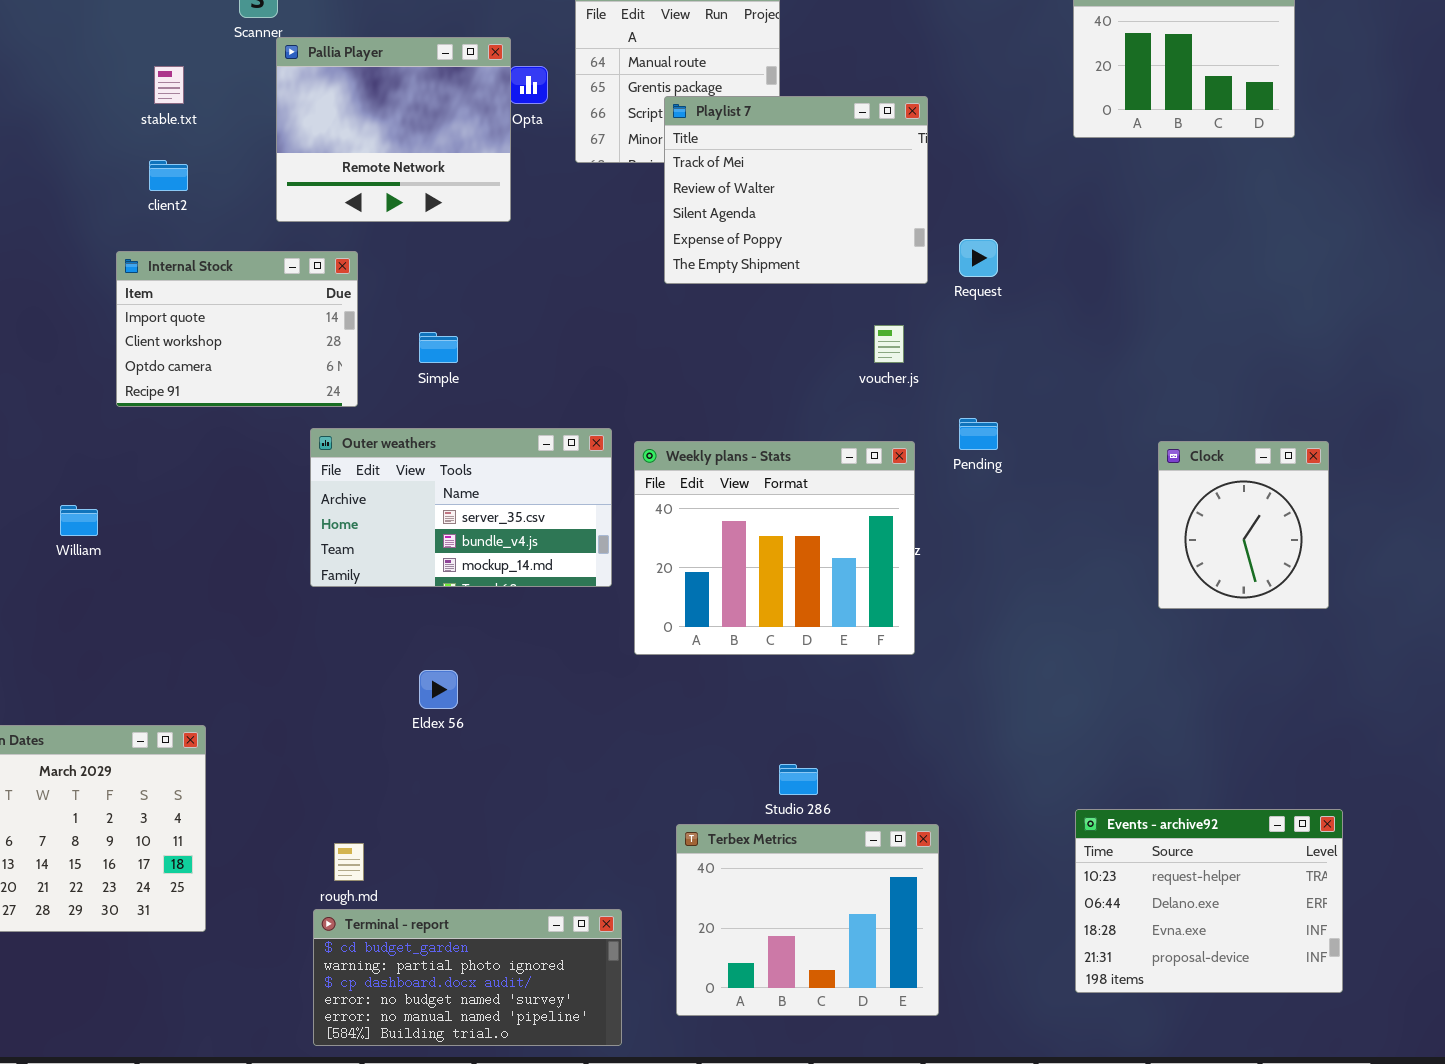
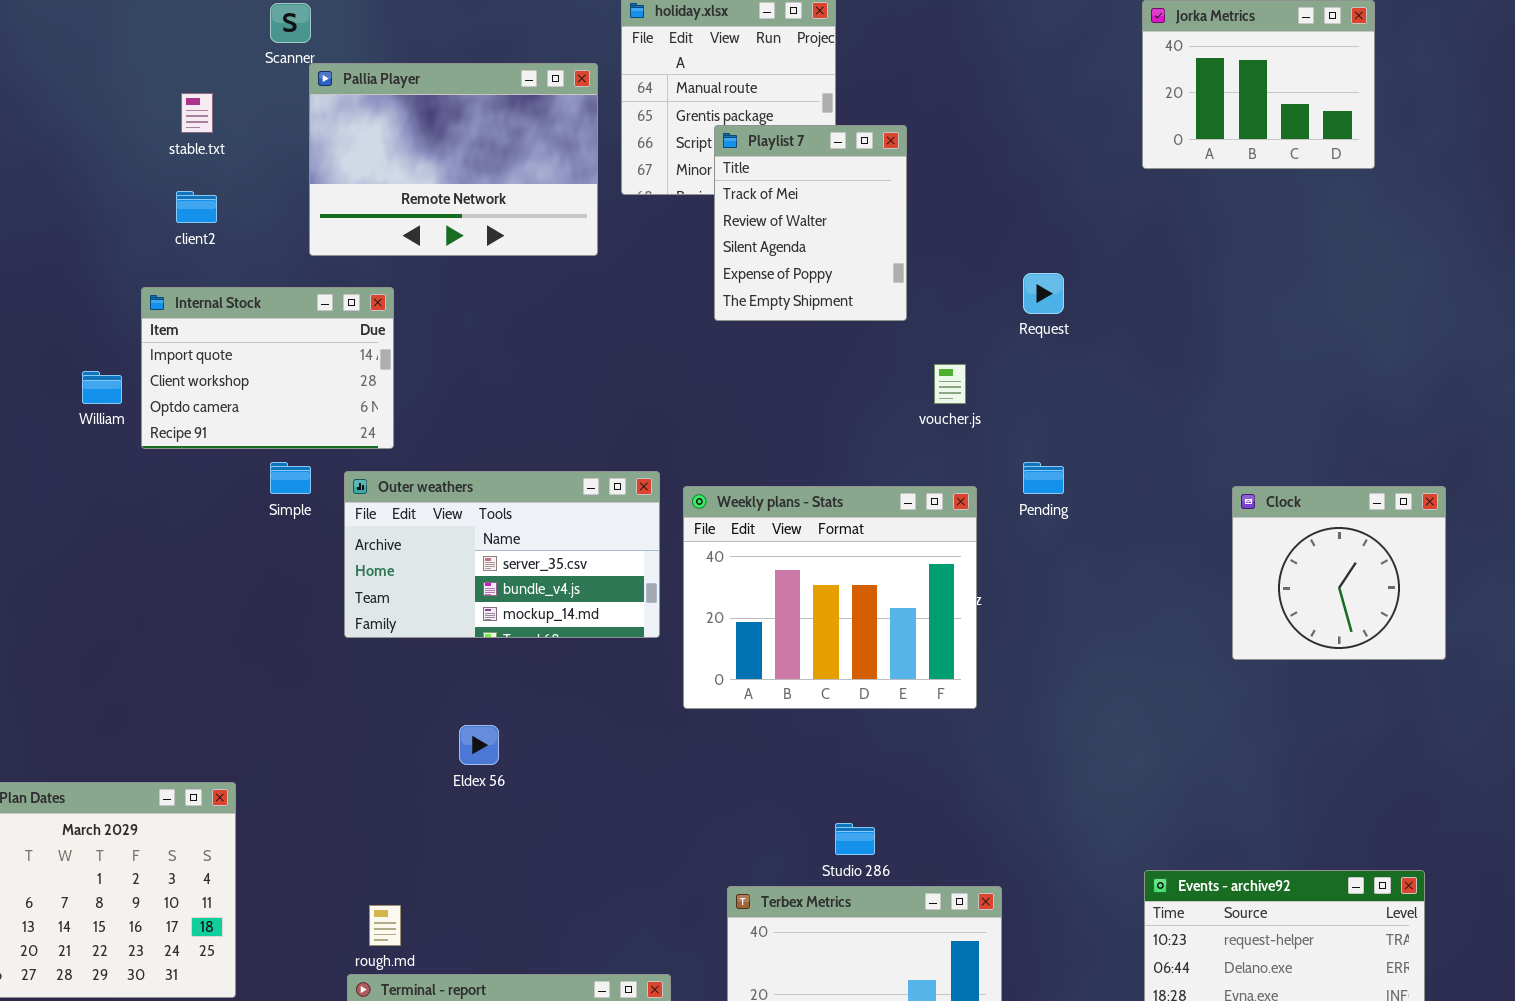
Pallia Player: [276,37,511,222] -> [309,63,598,256], resized
Playlist 7: [664,96,928,284] -> [714,125,907,321], resized
Simple: [419,332,458,363] -> [270,462,311,494], moved
Clock: [1158,441,1329,609] -> [1232,486,1446,660], resized
William: [60,505,98,536] -> [82,371,122,404], moved

